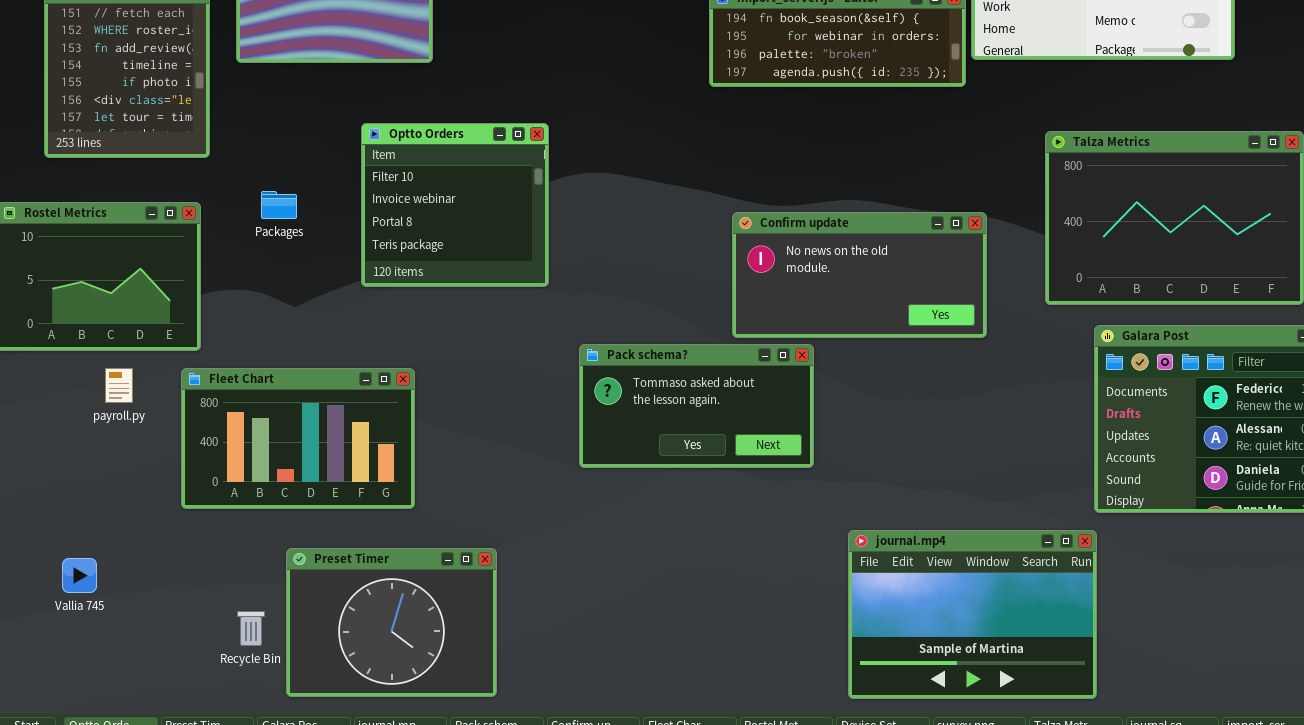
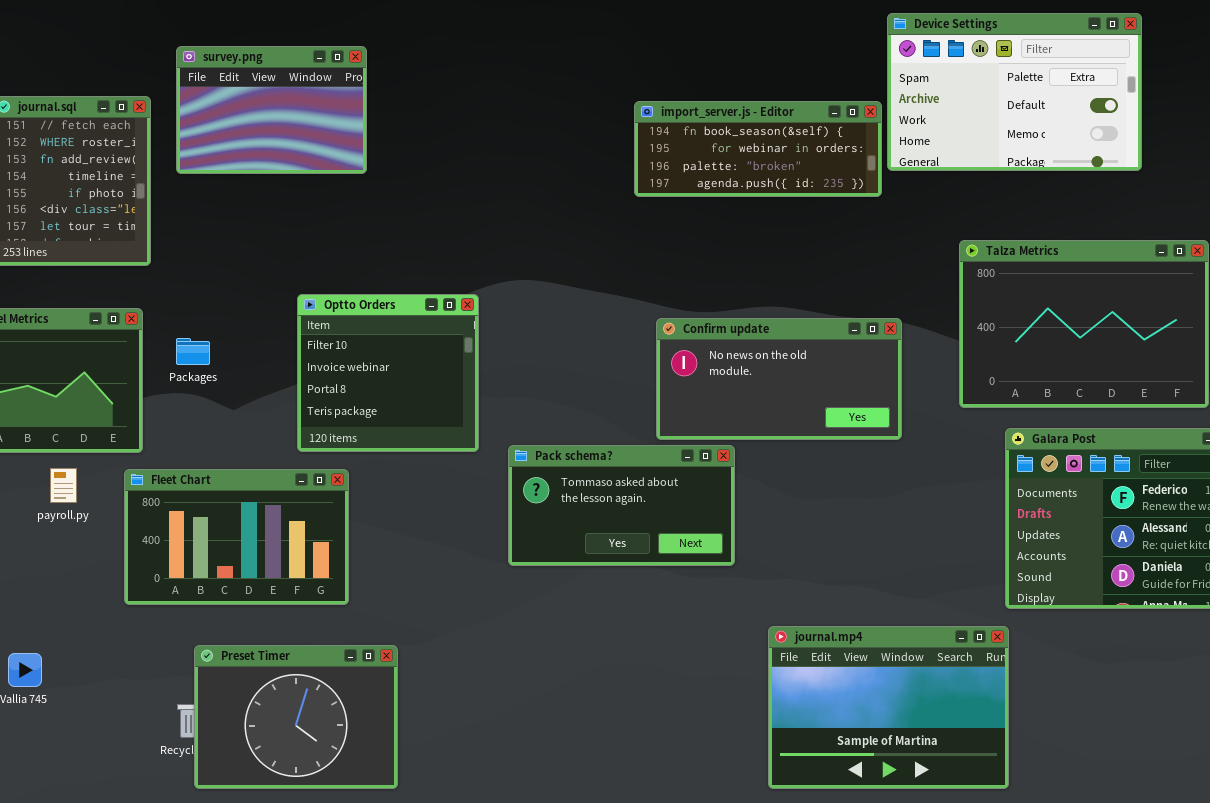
Optto Orders: [361,123,549,287] -> [297,294,479,452], moved
Packages: [261,191,297,219] -> [176,338,210,365], moved
Preset Timer: [286,548,497,697] -> [194,645,398,789], moved

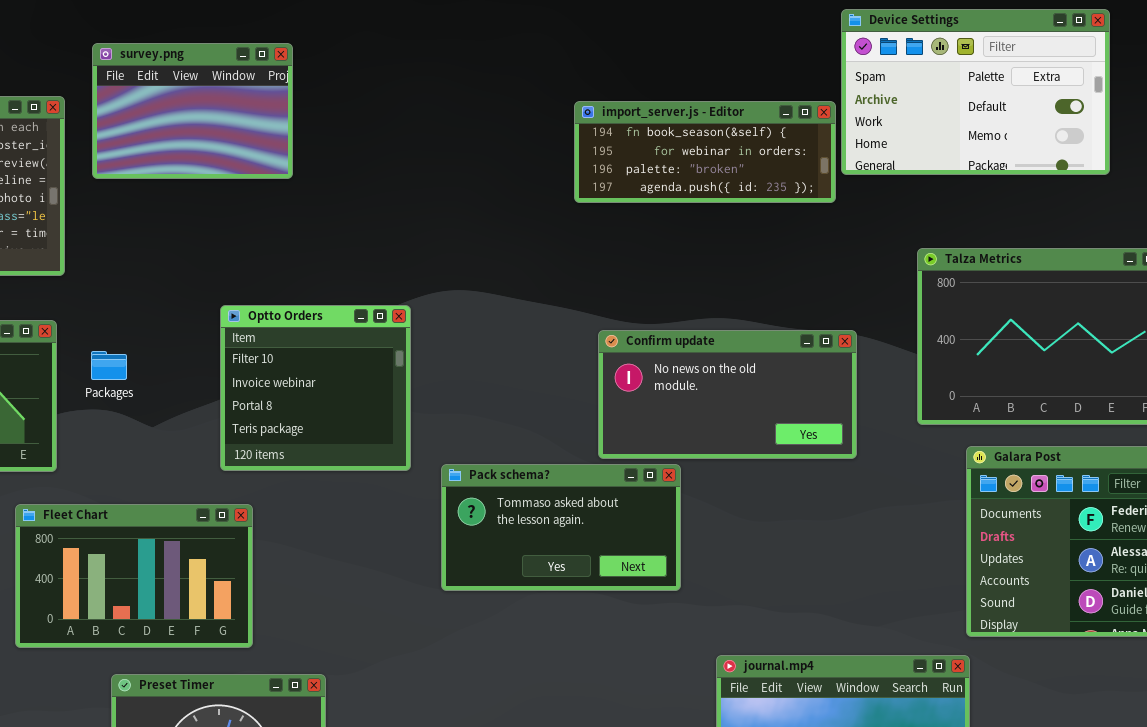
Fleet Chart: [124,469,349,605] -> [15,504,253,648], moved

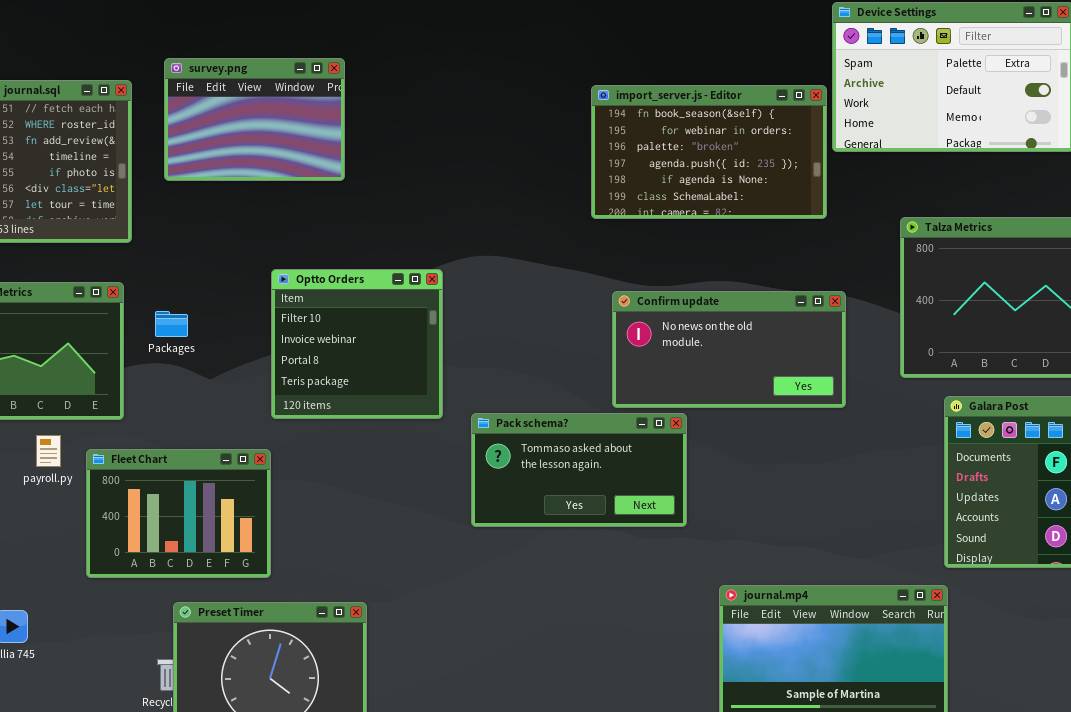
survey.png: [92,43,293,179] -> [164,58,345,181], moved
import_server.js - Editor: [574,101,836,203] -> [591,85,827,219], resized
Fleet Chart: [15,504,253,648] -> [86,449,271,578], resized

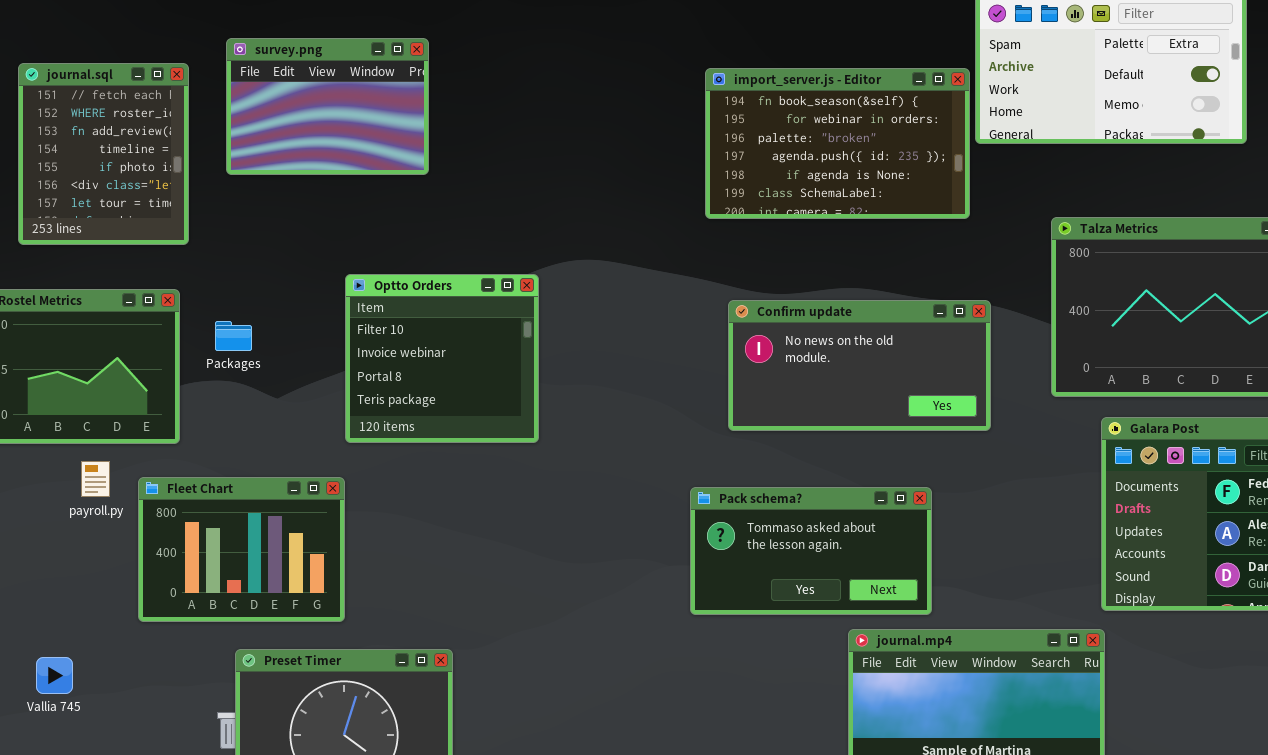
Pack schema?: [471,413,687,527] -> [690,487,932,615], moved

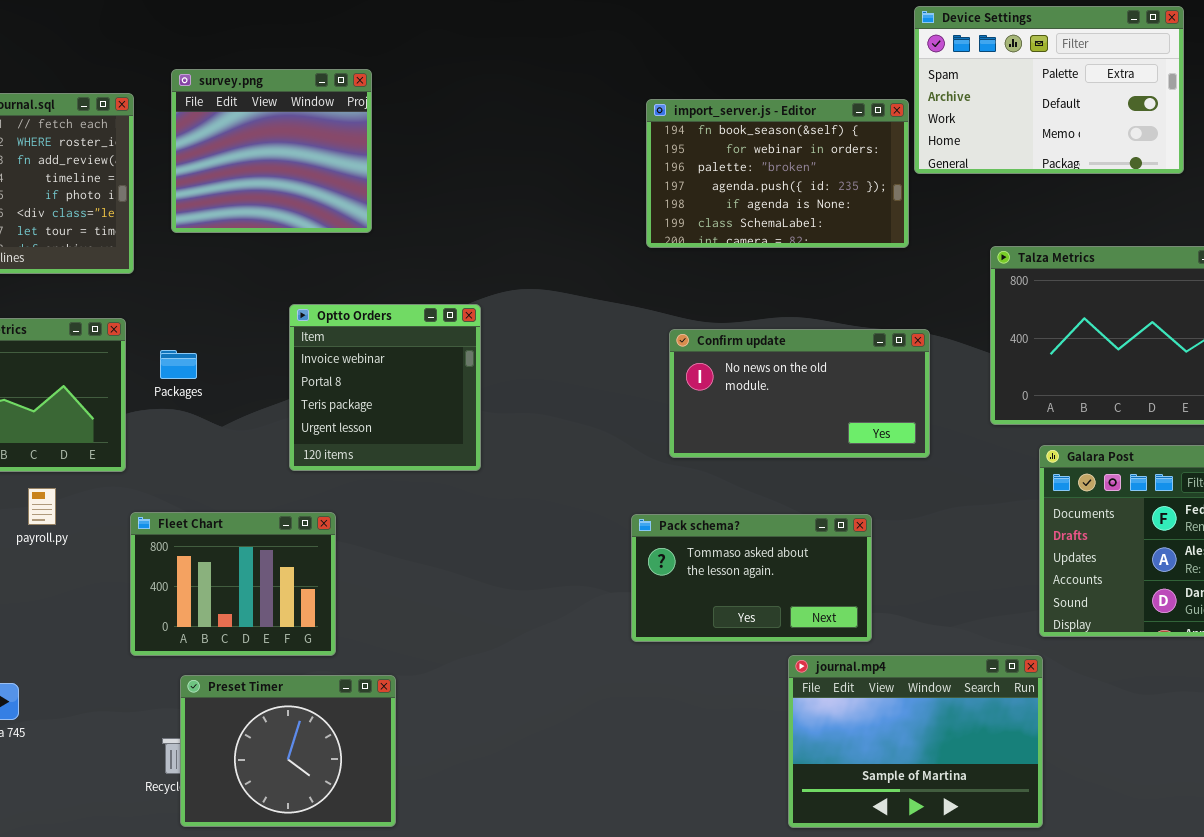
survey.png: [226,38,429,175] -> [171,69,372,233], resized
Optto Orders: [345,274,539,443] -> [289,304,481,471], scrolled down 1 row
Fleet Chart: [138,477,345,622] -> [130,512,336,656], moved

